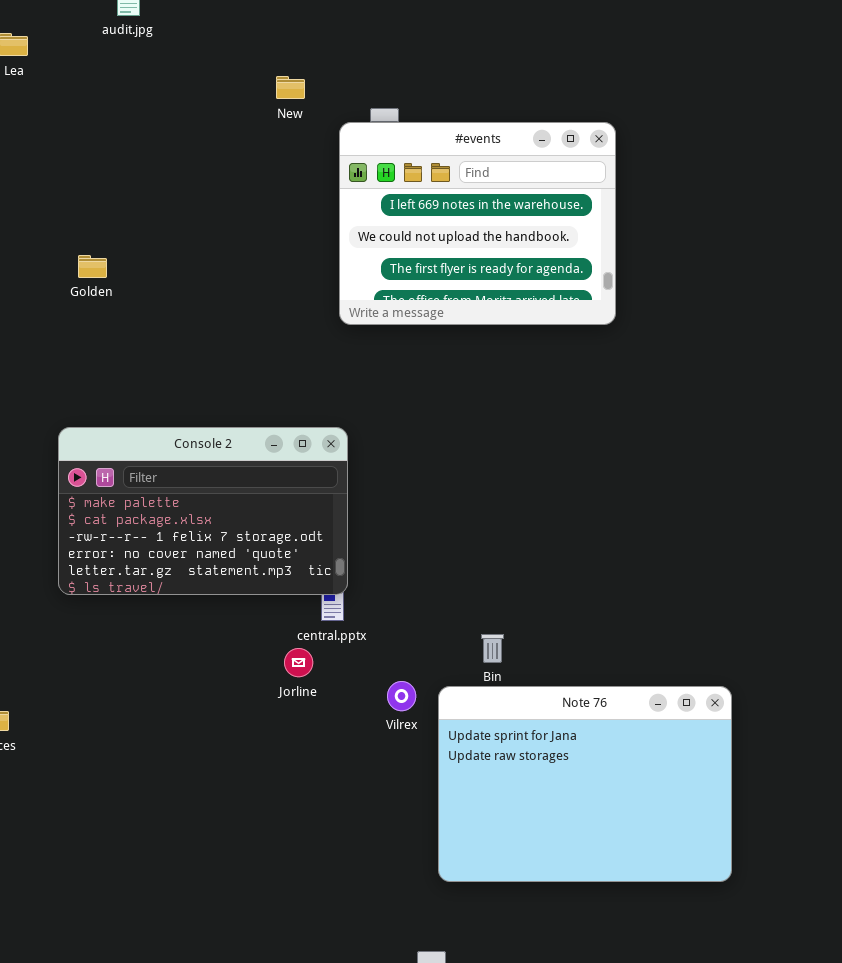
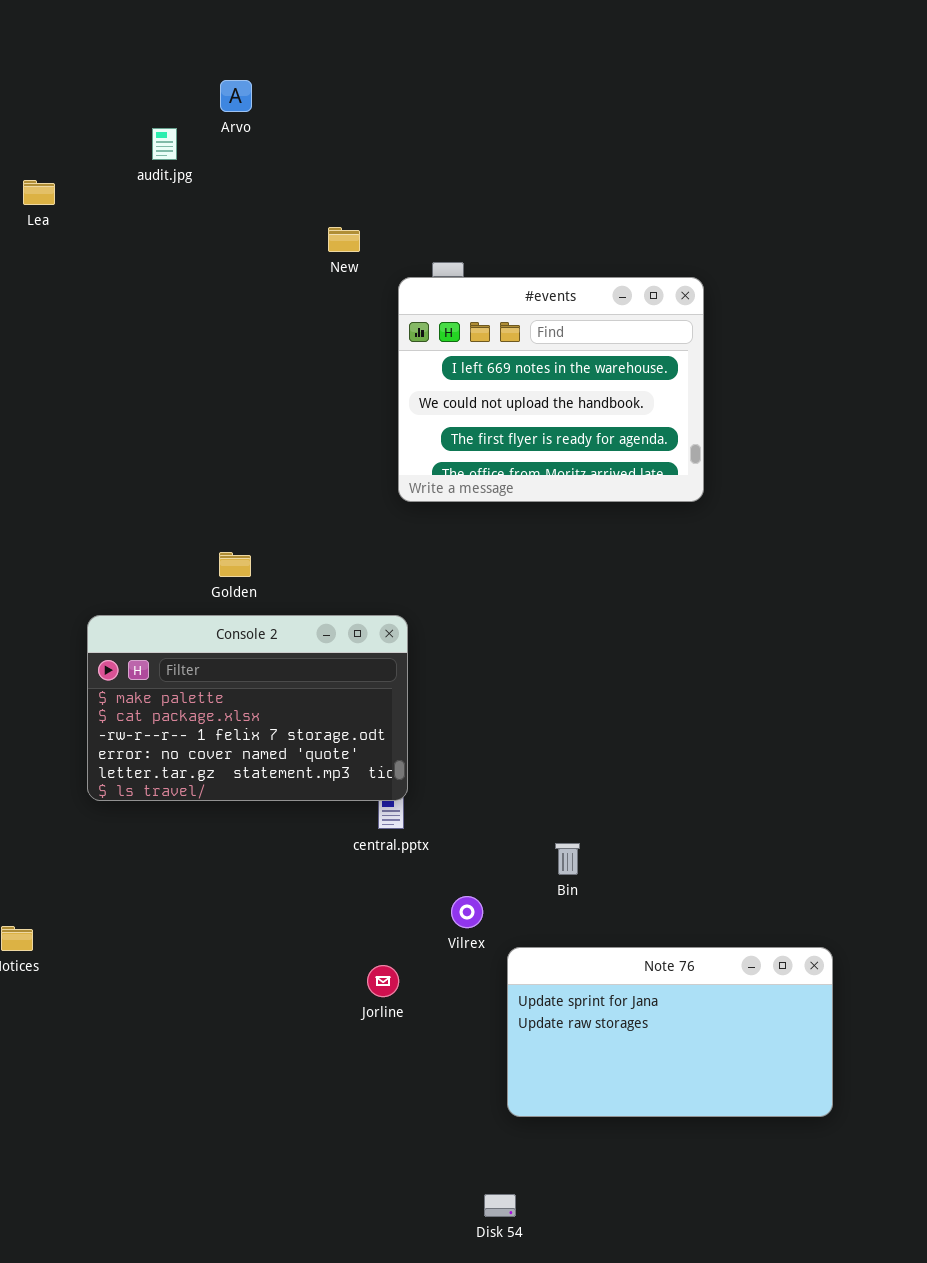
Golden: [78,255,107,278] -> [219,552,251,577], moved
Jorline: [284,648,313,677] -> [367,965,399,997], moved
Note 76: [438,686,732,882] -> [507,947,833,1117], resized

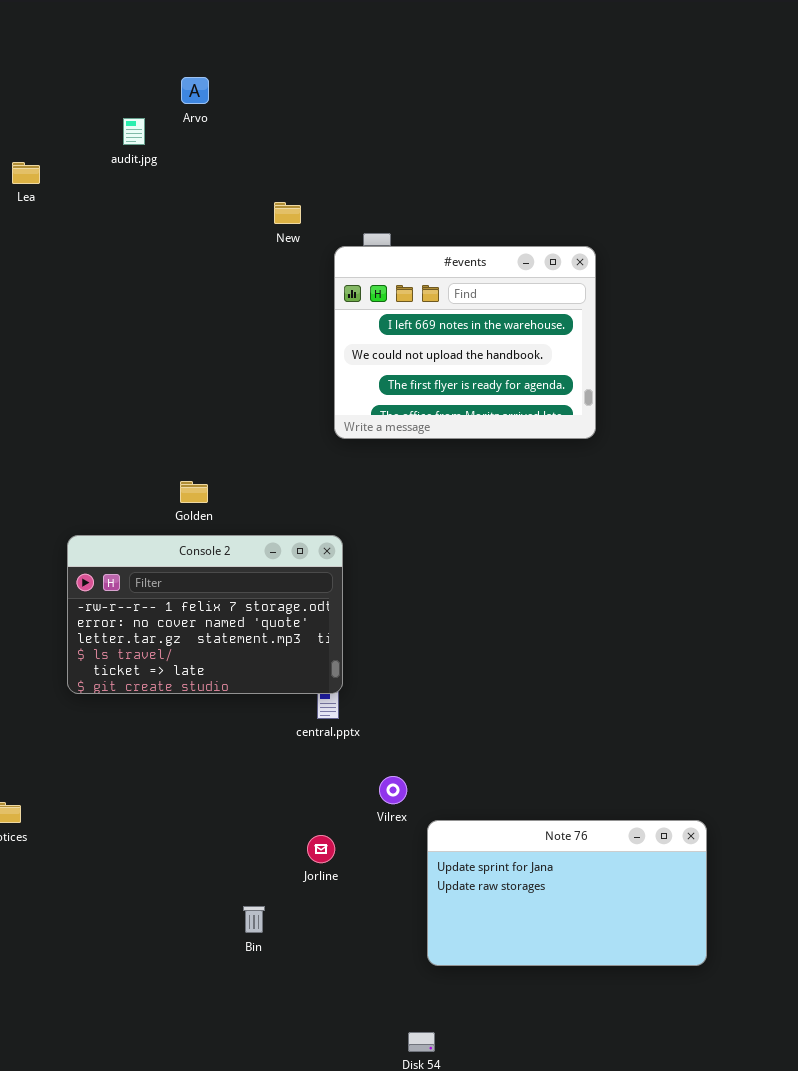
Console 2: [87,615,408,801] -> [67,535,343,694], scrolled down 2 rows
Bin: [555,843,580,875] -> [243,906,265,933], moved

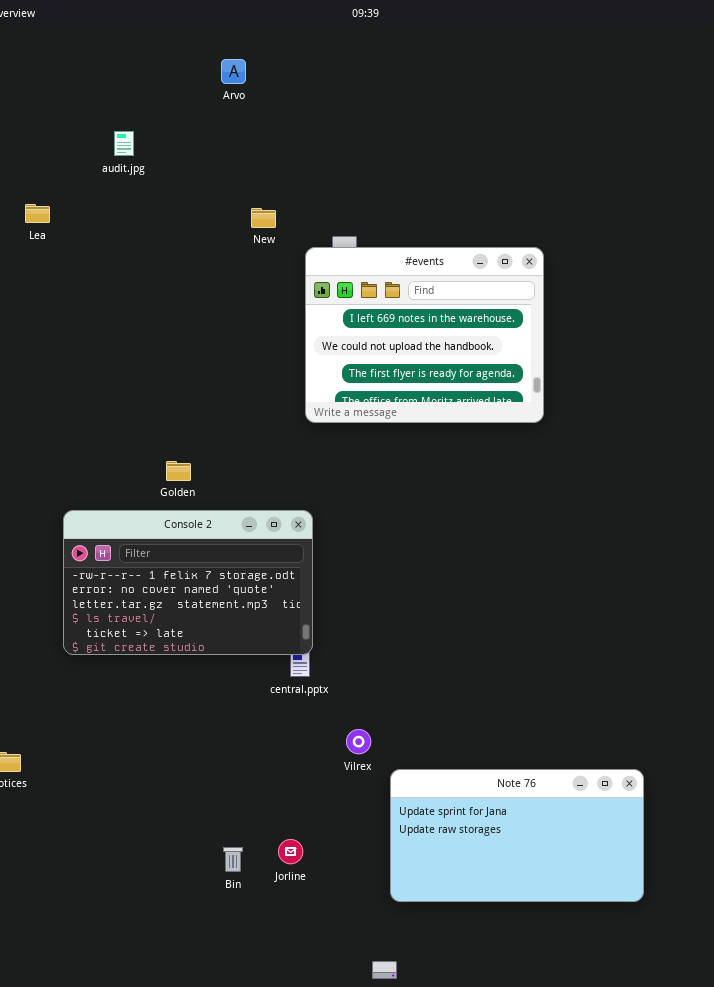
Arvo: [181,77,209,104] -> [221,59,246,84], moved
Lea: [12,162,40,184] -> [25,204,50,223], moved
Jorline: [307,835,335,863] -> [278,839,303,864], moved

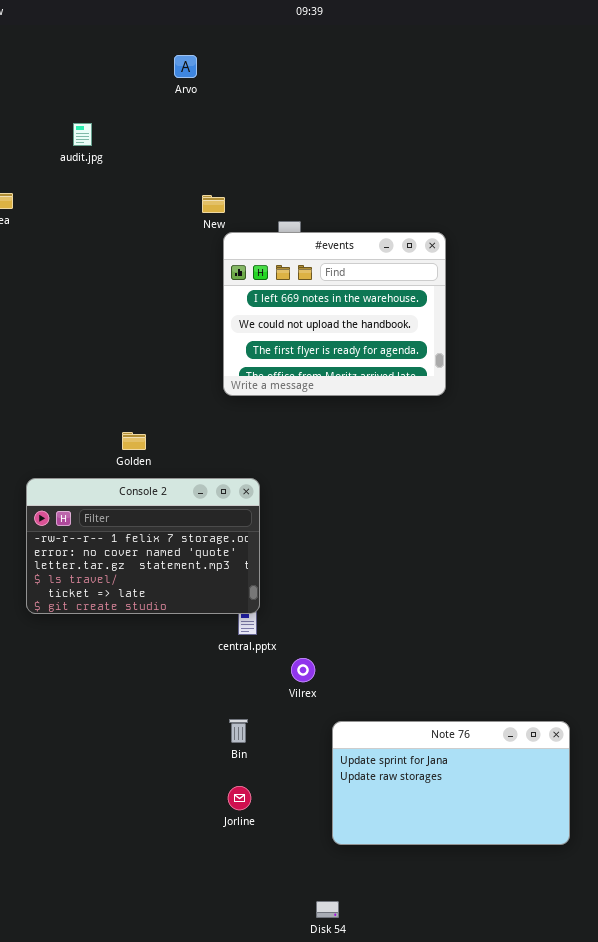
#events: [305,247,544,423] -> [223,232,446,396], moved
Vilrex: [346,729,371,754] -> [291,658,315,682], moved
Bin: [223,847,243,872] -> [229,719,248,743], moved

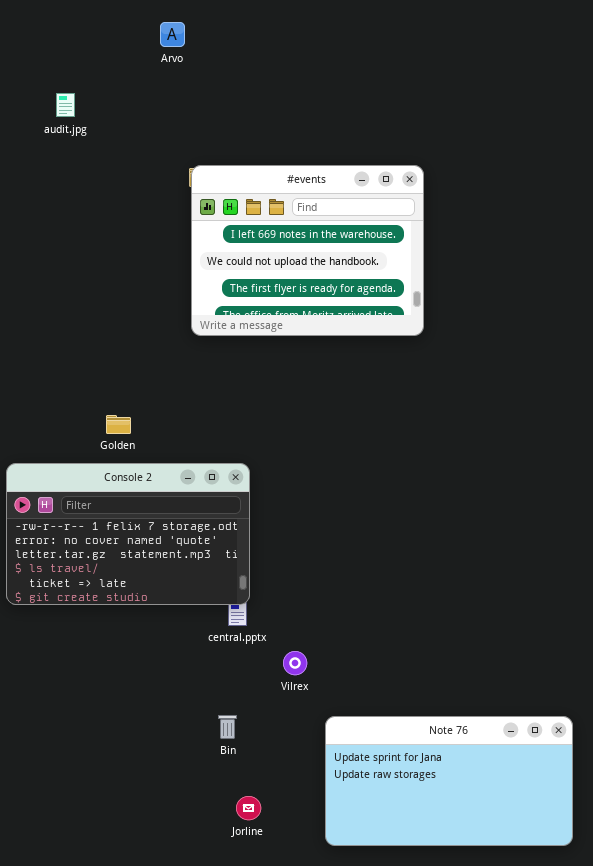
#events: [223,232,446,396] -> [191,165,424,336], moved
Jorline: [228,786,251,810] -> [236,796,261,820], moved

